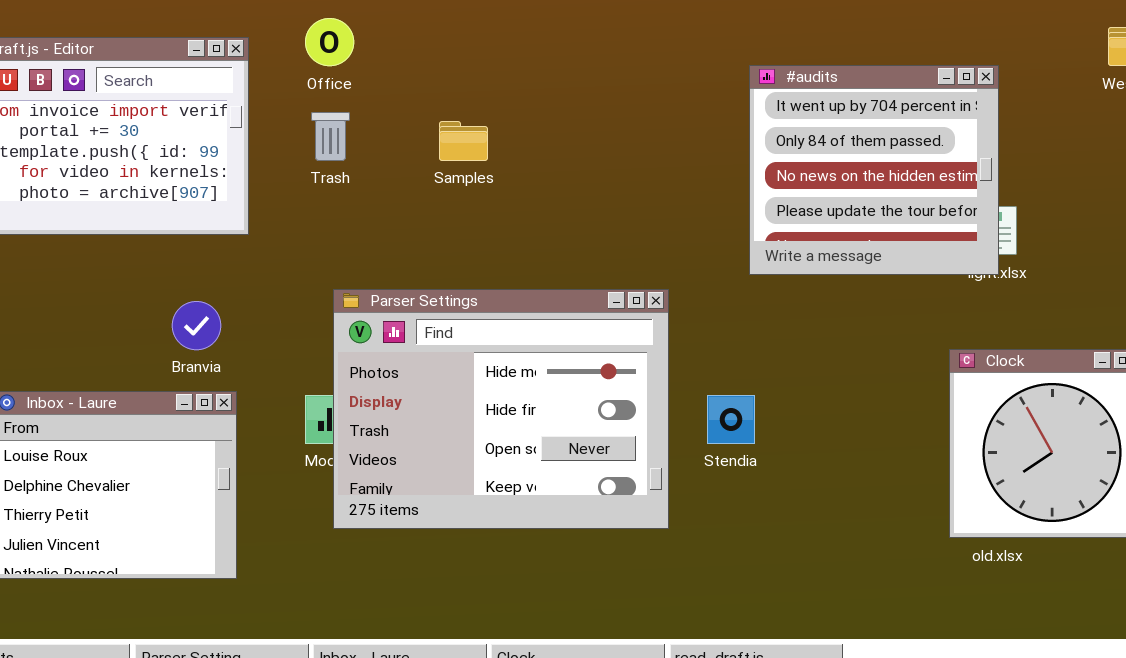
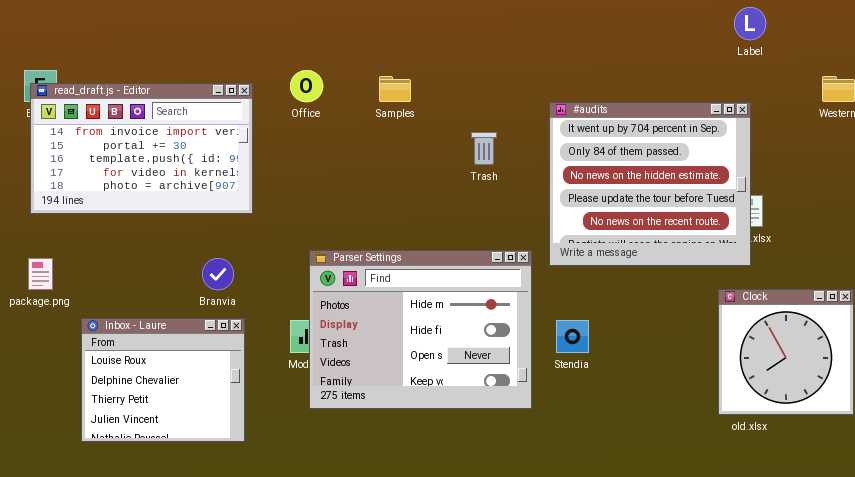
#audits: [749,65,999,275] -> [549,102,751,266], resized
Trash: [311,112,350,161] -> [471,132,497,165], moved
Samples: [439,121,488,161] -> [379,76,411,102], moved

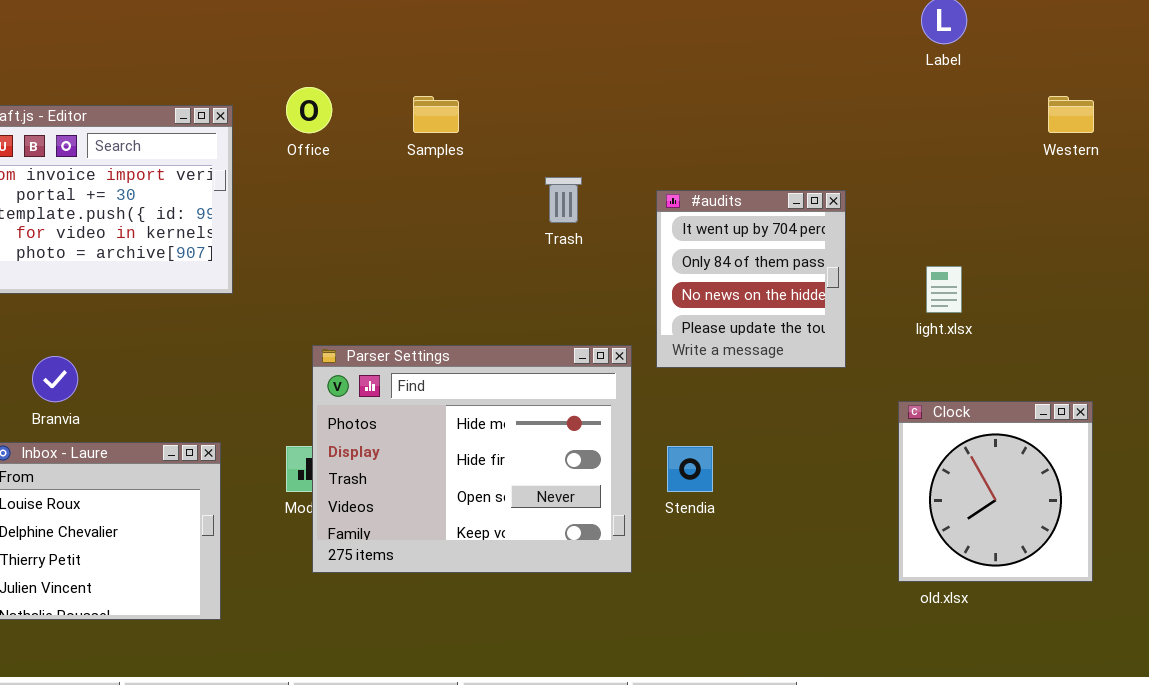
#audits: [549,102,751,266] -> [656,190,846,368], resized
Branvia: [202,258,234,290] -> [32,356,78,402], moved

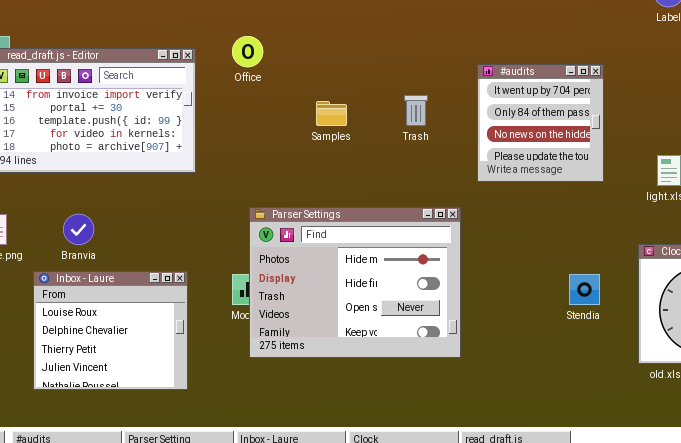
Samples: [413,96,459,133] -> [316,101,347,126], moved
#audits: [656,190,846,368] -> [477,64,604,182], moved
Stendia: [667,446,713,492] -> [569,274,600,305], moved

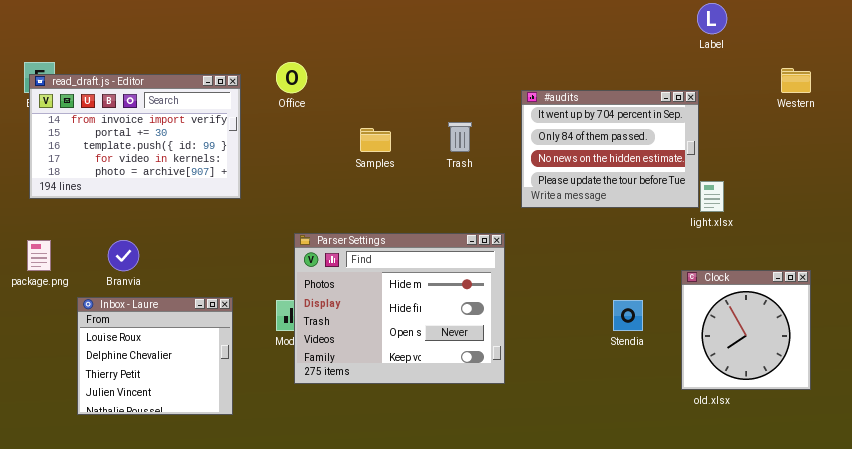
#audits: [477,64,604,182] -> [521,90,699,208], resized

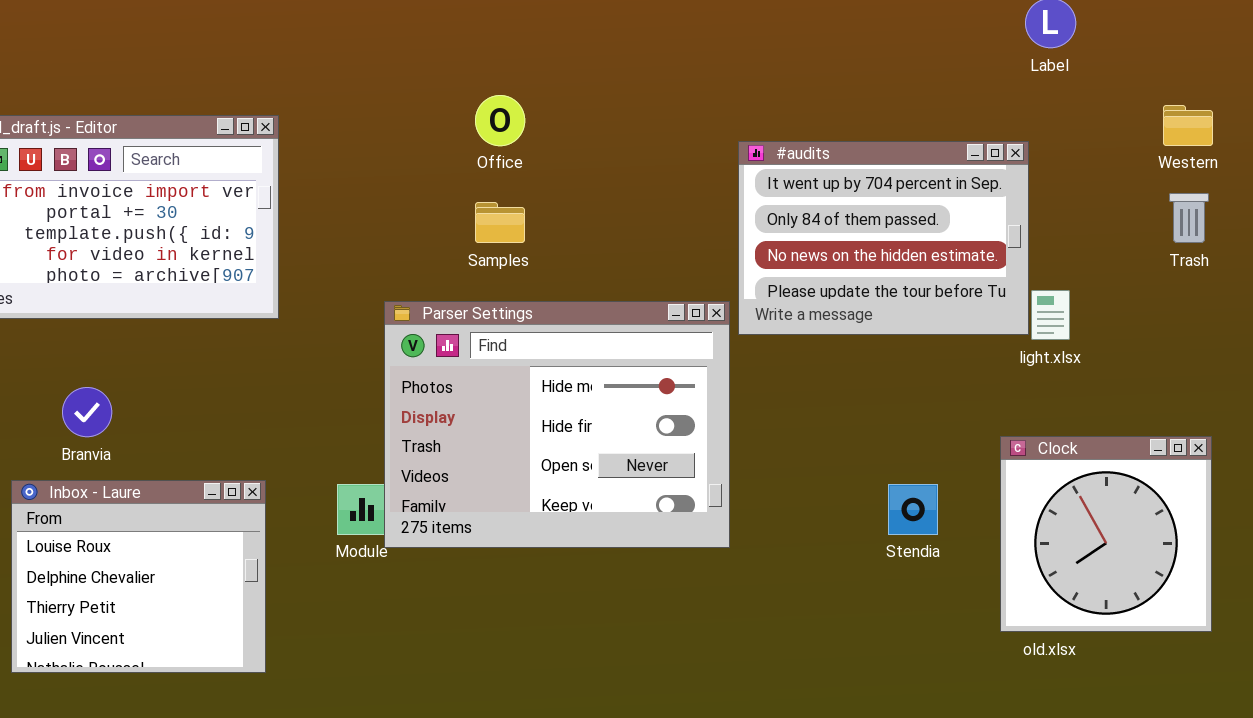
Office: [276,62,307,93] -> [475,95,525,146], moved
Trash: [448,122,472,152] -> [1169,193,1209,243], moved
Parser Settings: [294,233,505,384] -> [384,301,730,548], moved

